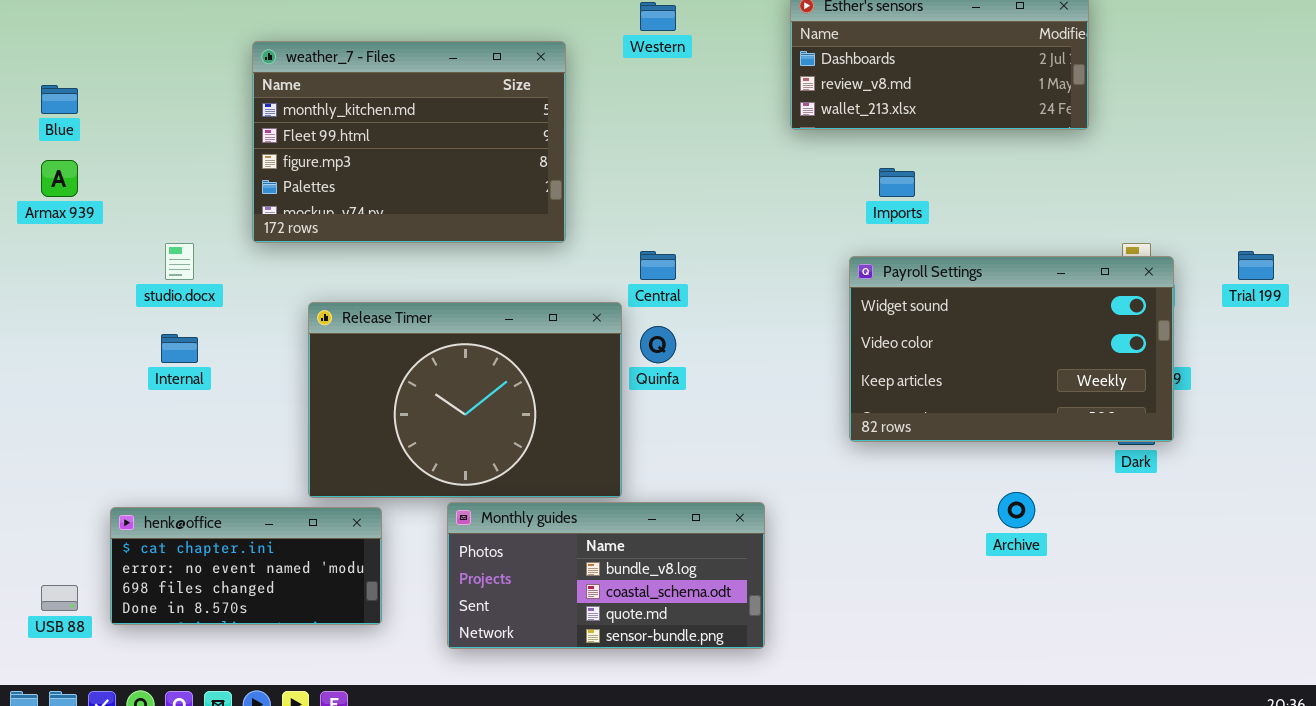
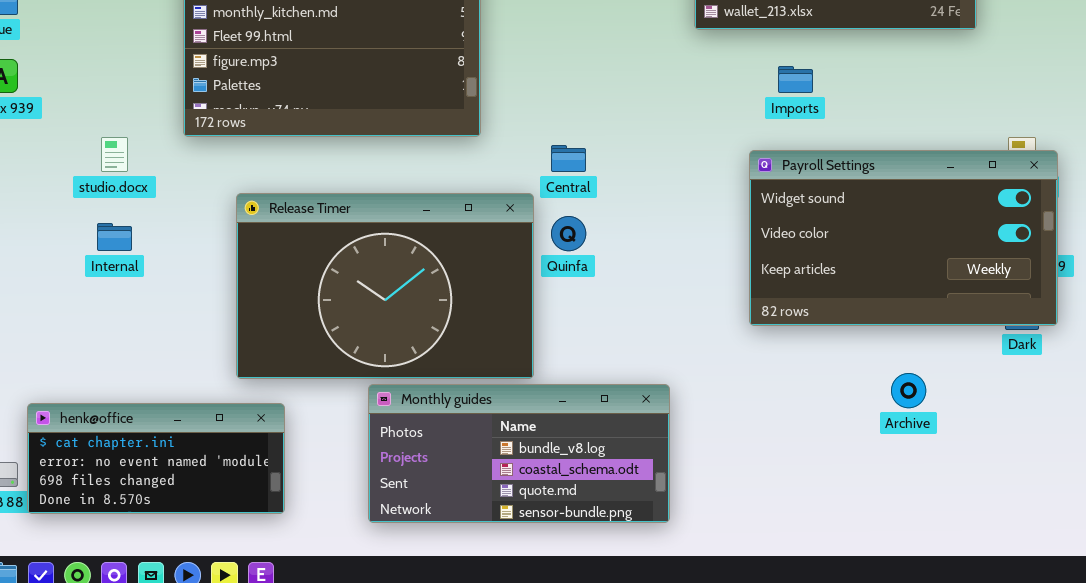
henk@office: [110,507,382,625] -> [27,403,285,514], moved

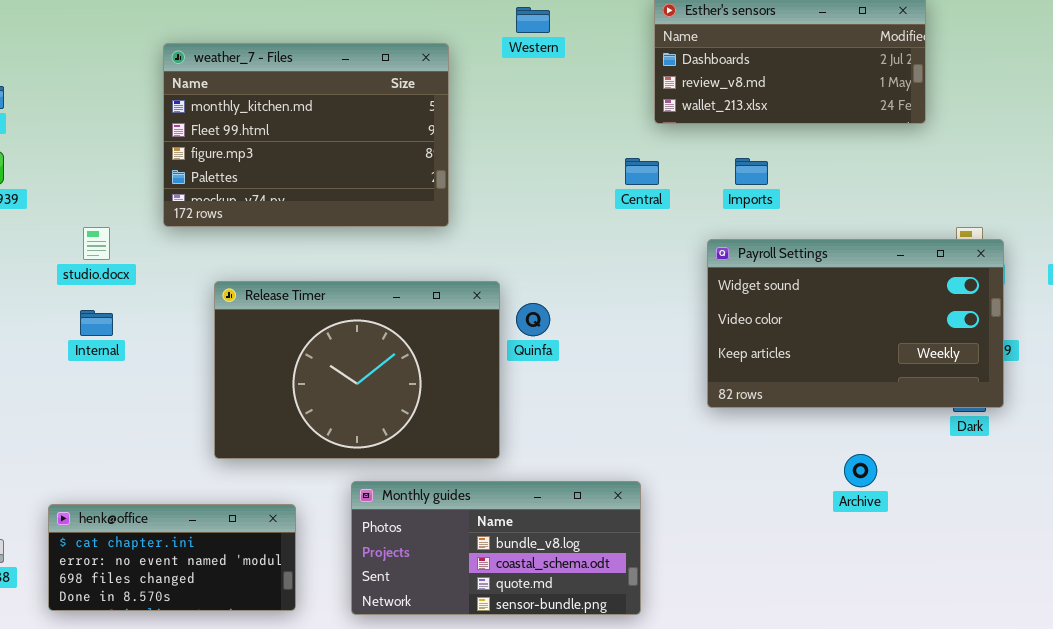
Central: [551,145,586,172] -> [625,158,659,185], moved
Monthly guides: [368,384,670,523] -> [351,481,641,615], moved
henk@office: [27,403,285,514] -> [48,504,296,611], moved

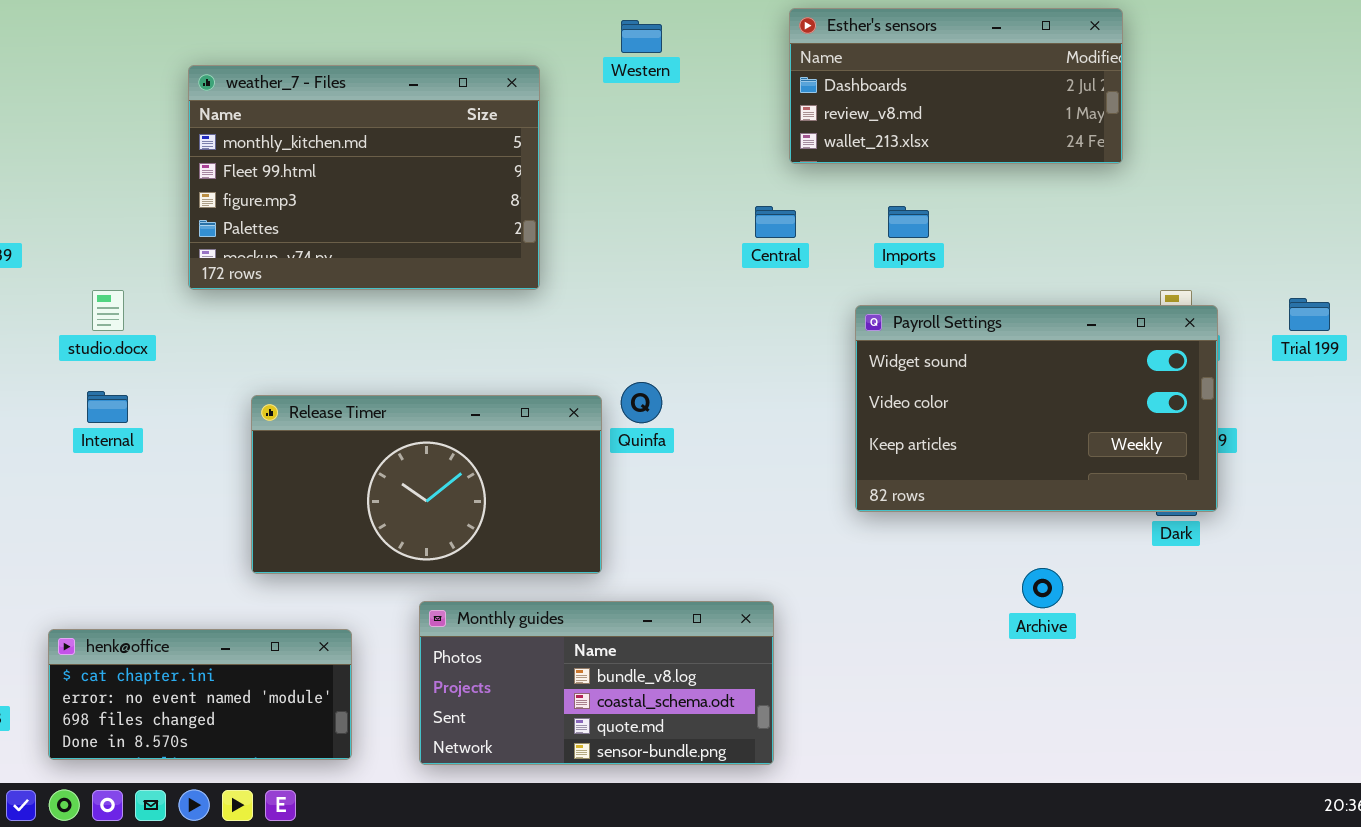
Release Timer: [214,281,500,459] -> [251,395,602,574], resized

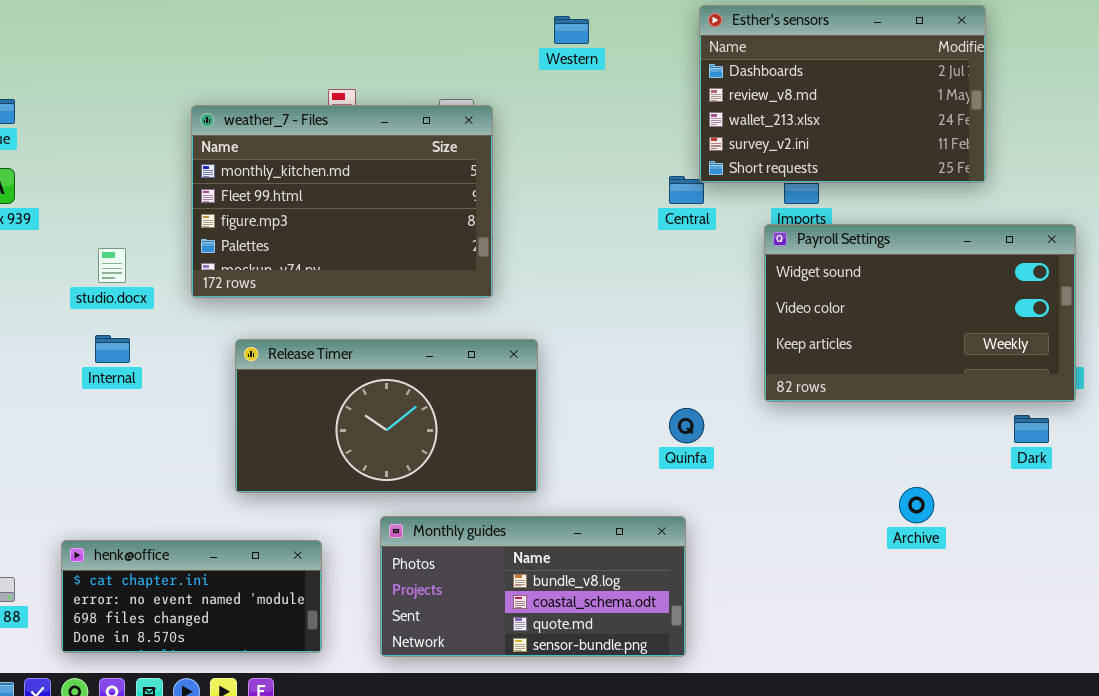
Esther's sensors: [789,8,1123,164] -> [699,5,986,183], resized
weather_7 - Files: [188,65,540,290] -> [191,105,493,298], moved
Payroll Settings: [855,305,1218,512] -> [764,224,1076,402], moved
Quinfa: [621,382,662,423] -> [669,408,704,443], moved

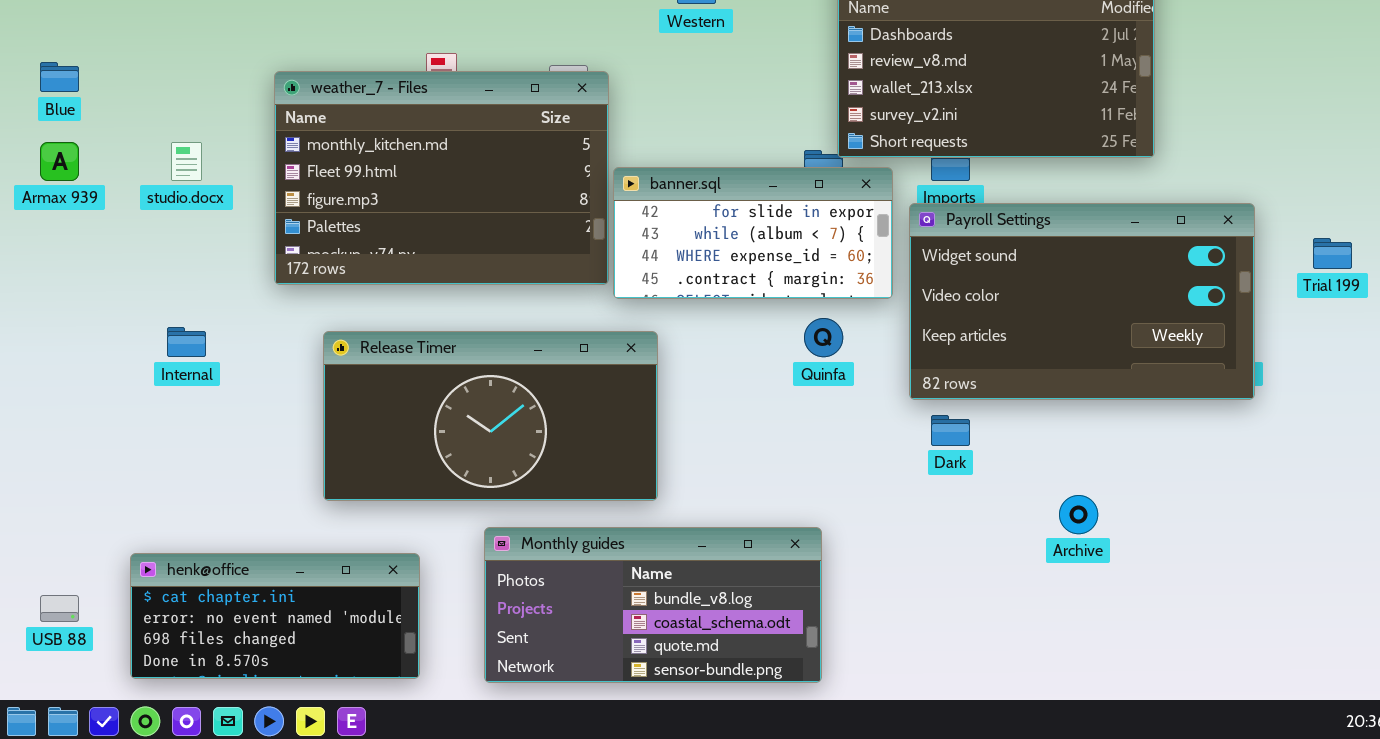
banner.sql: none -> [613,167,893,299], opened
studio.docx: [98,248,126,283] -> [171,142,202,181], moved
Quinfa: [669,408,704,443] -> [804,318,843,357], moved
Dark: [1014,415,1049,443] -> [931,415,970,446], moved

